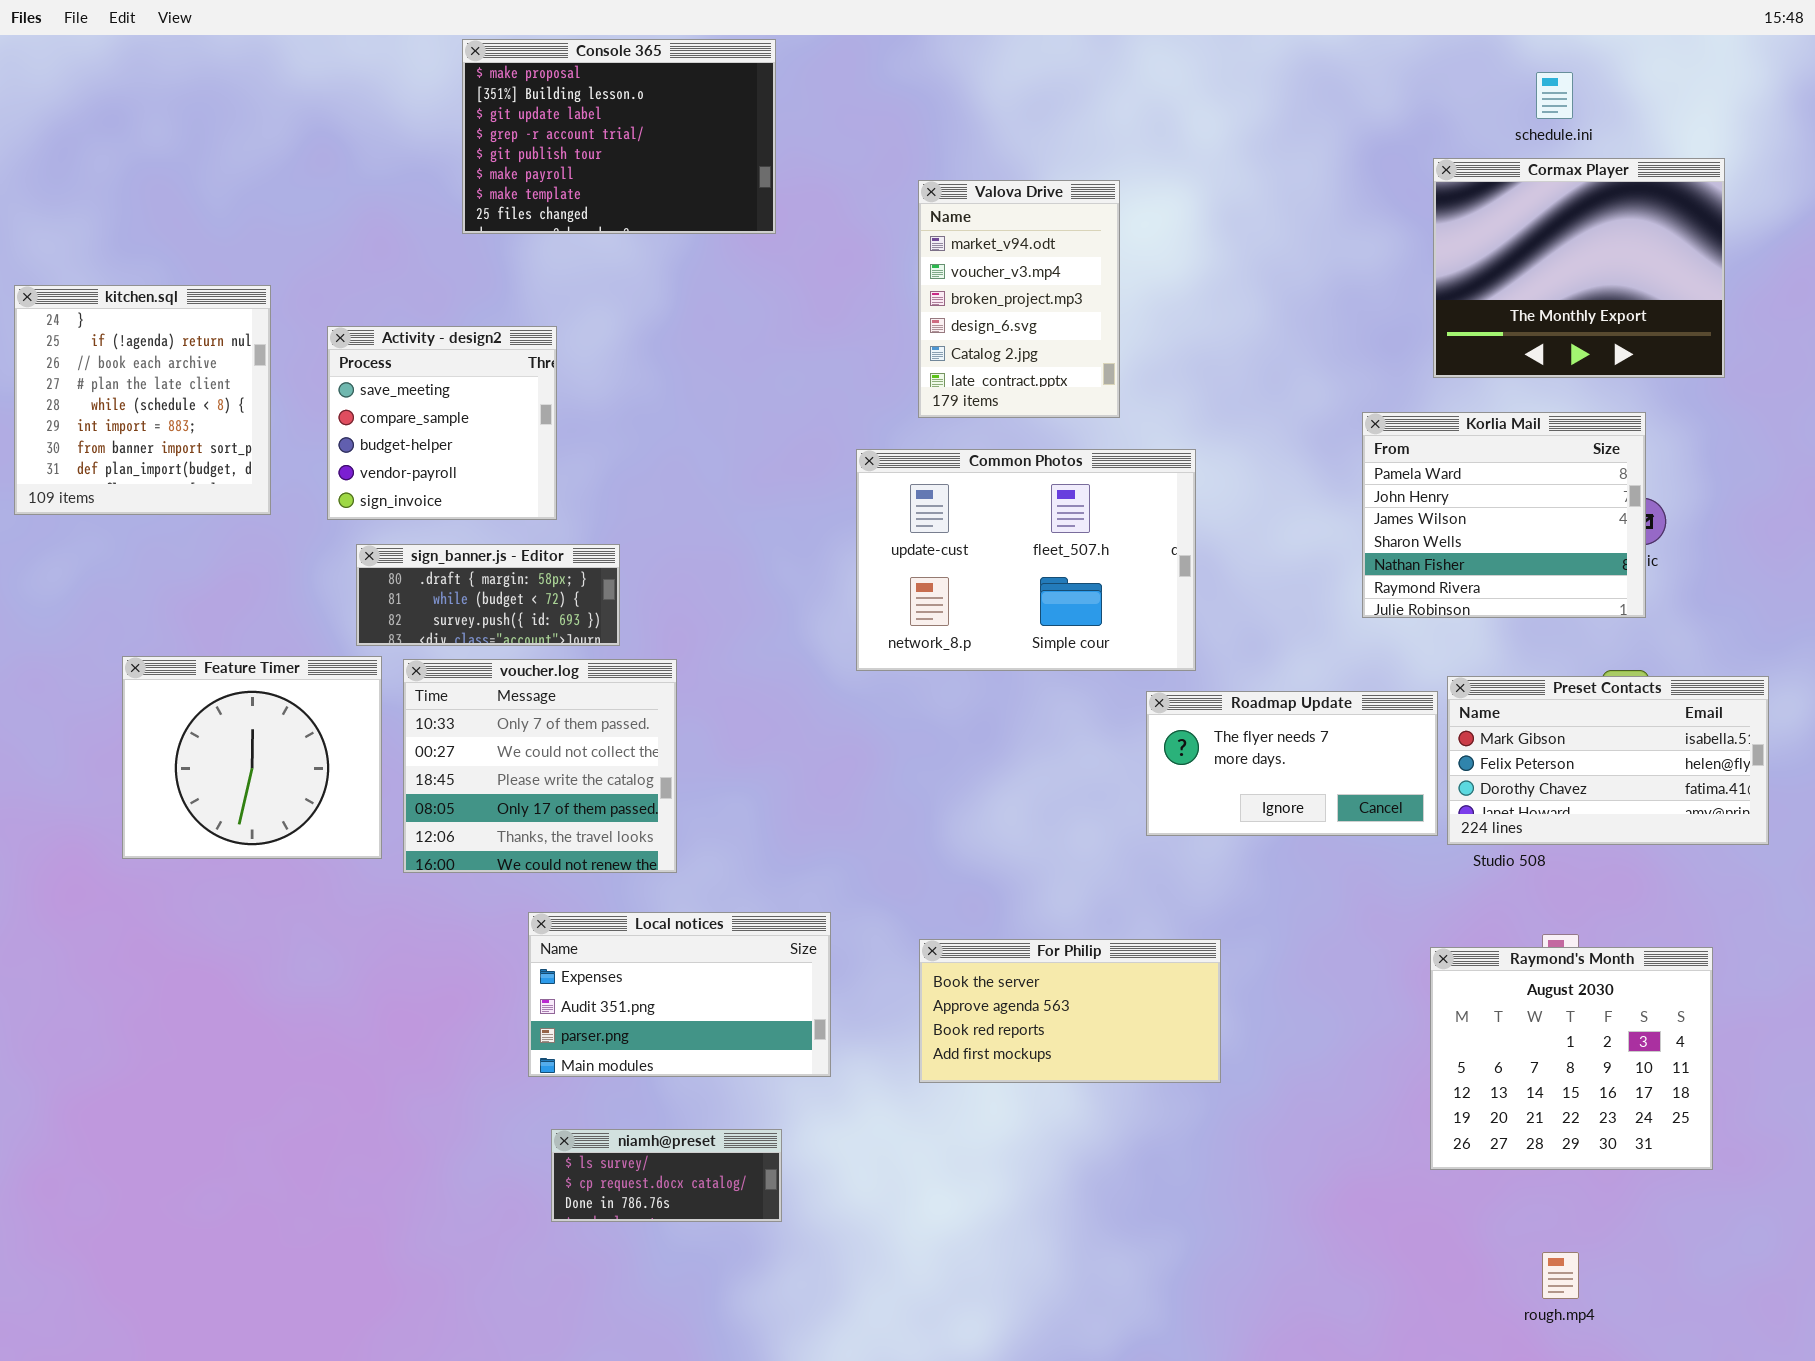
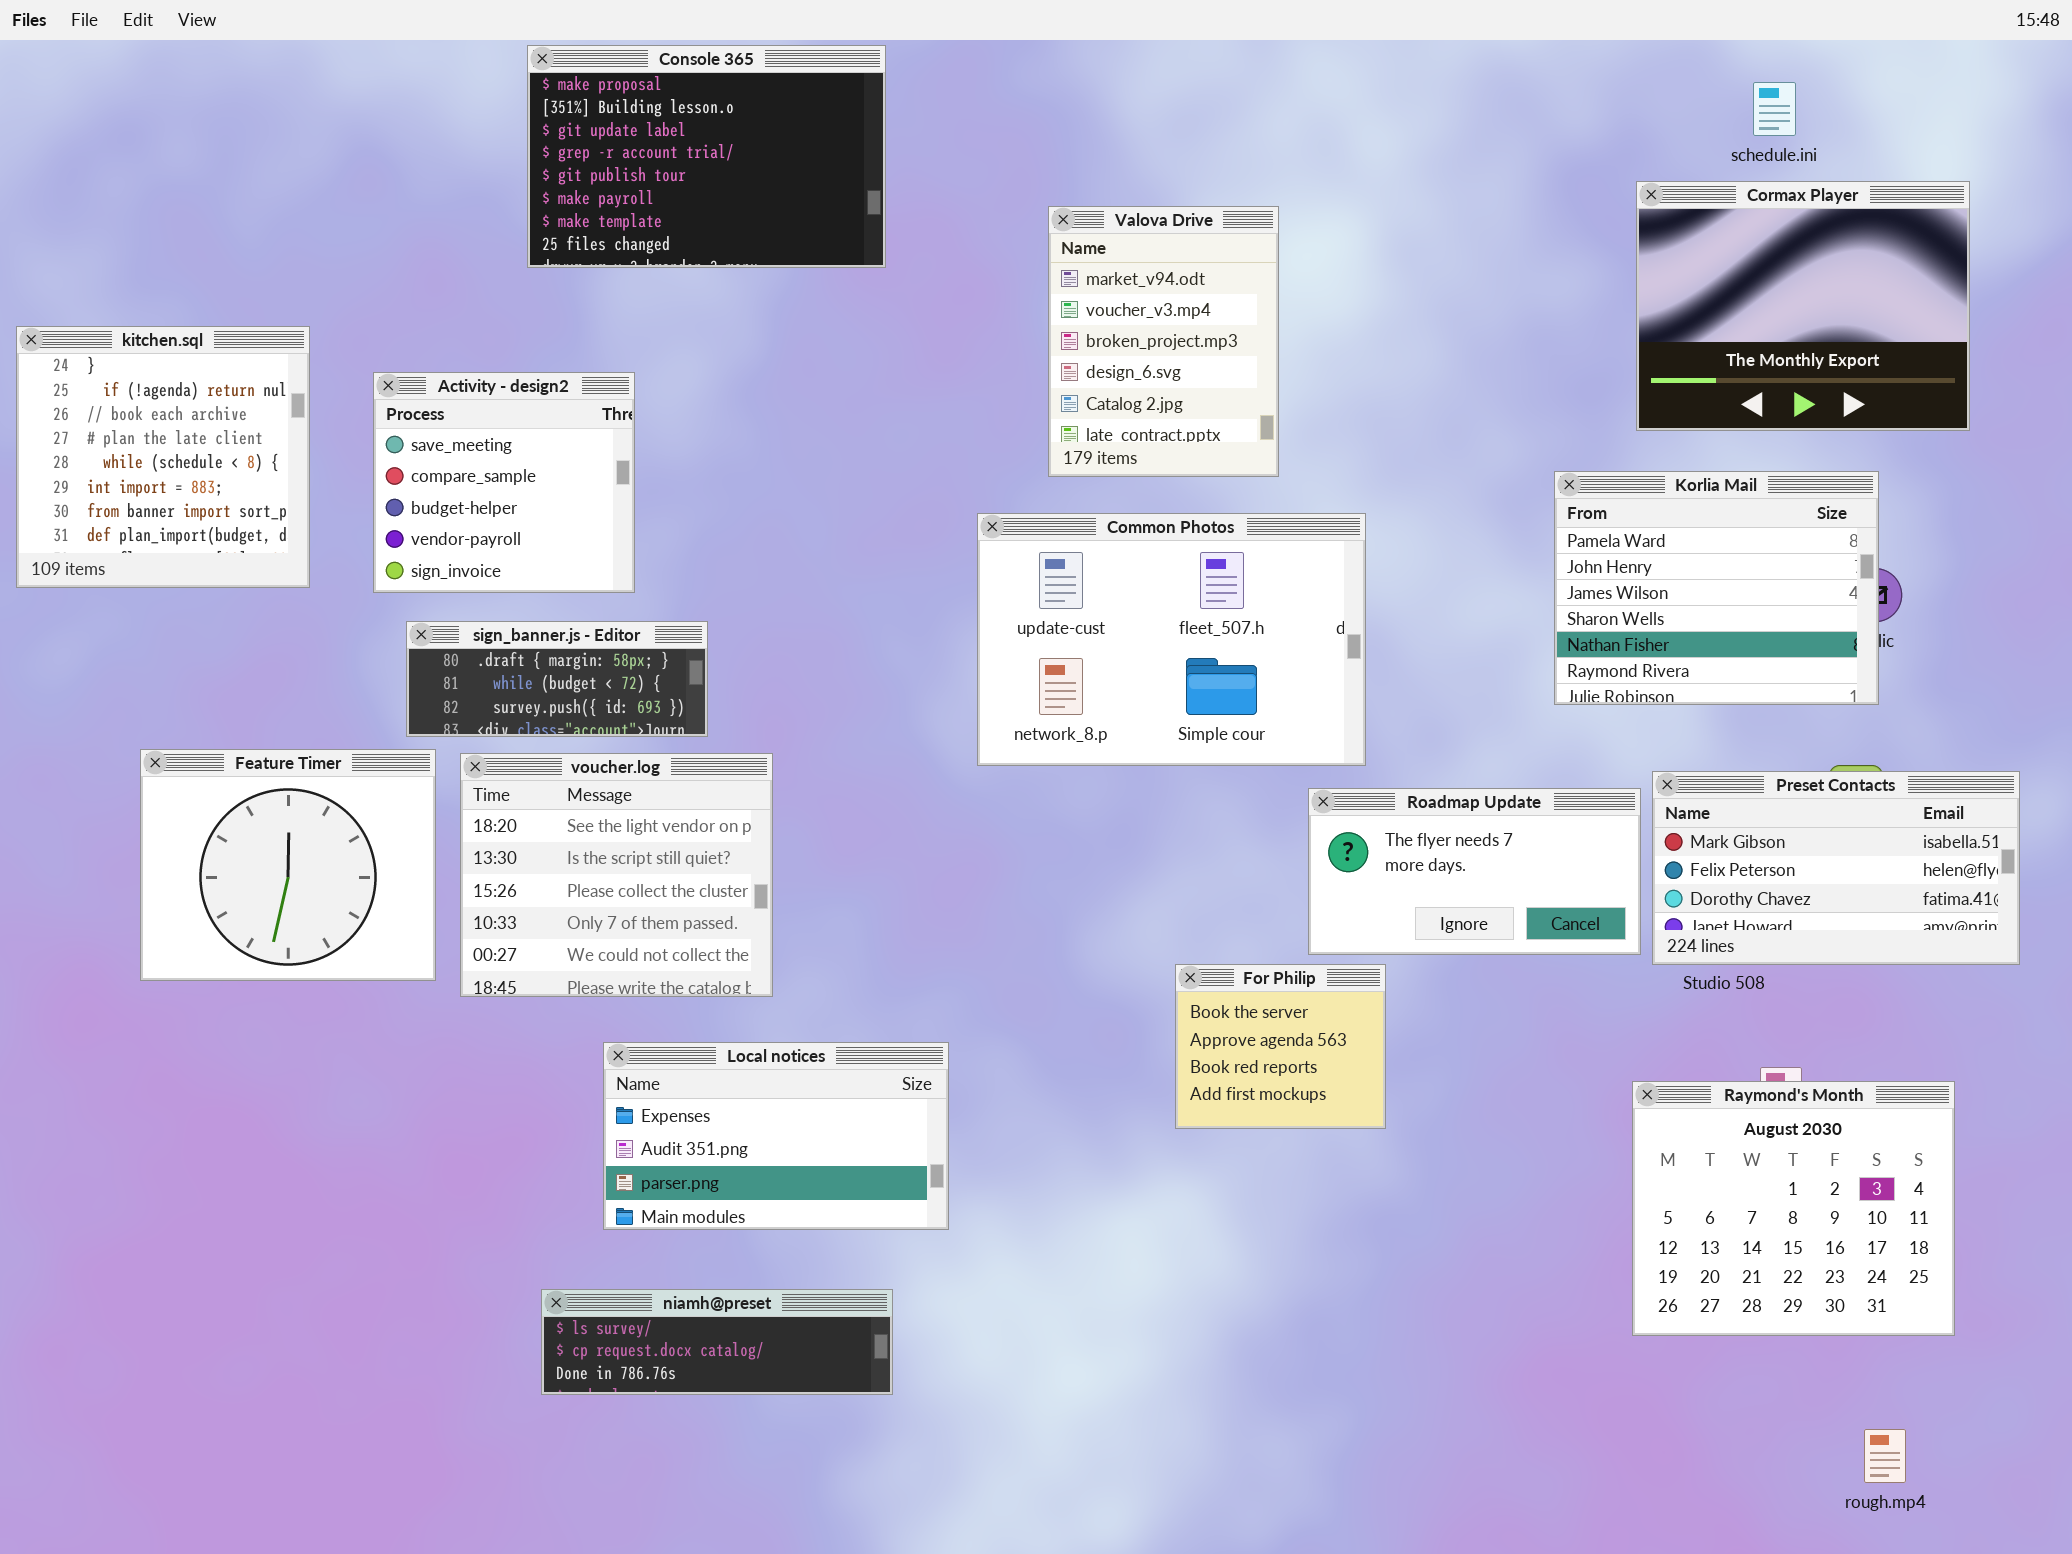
voucher.log: [403,659,677,873] -> [460,753,773,997], scrolled up 3 rows
For Philip: [919,939,1221,1083] -> [1175,964,1386,1129], moved, resized
niamh@preset: [551,1129,782,1222] -> [541,1289,893,1395], resized
rough.mp4: [1542,1252,1579,1299] -> [1864,1429,1906,1483], moved

